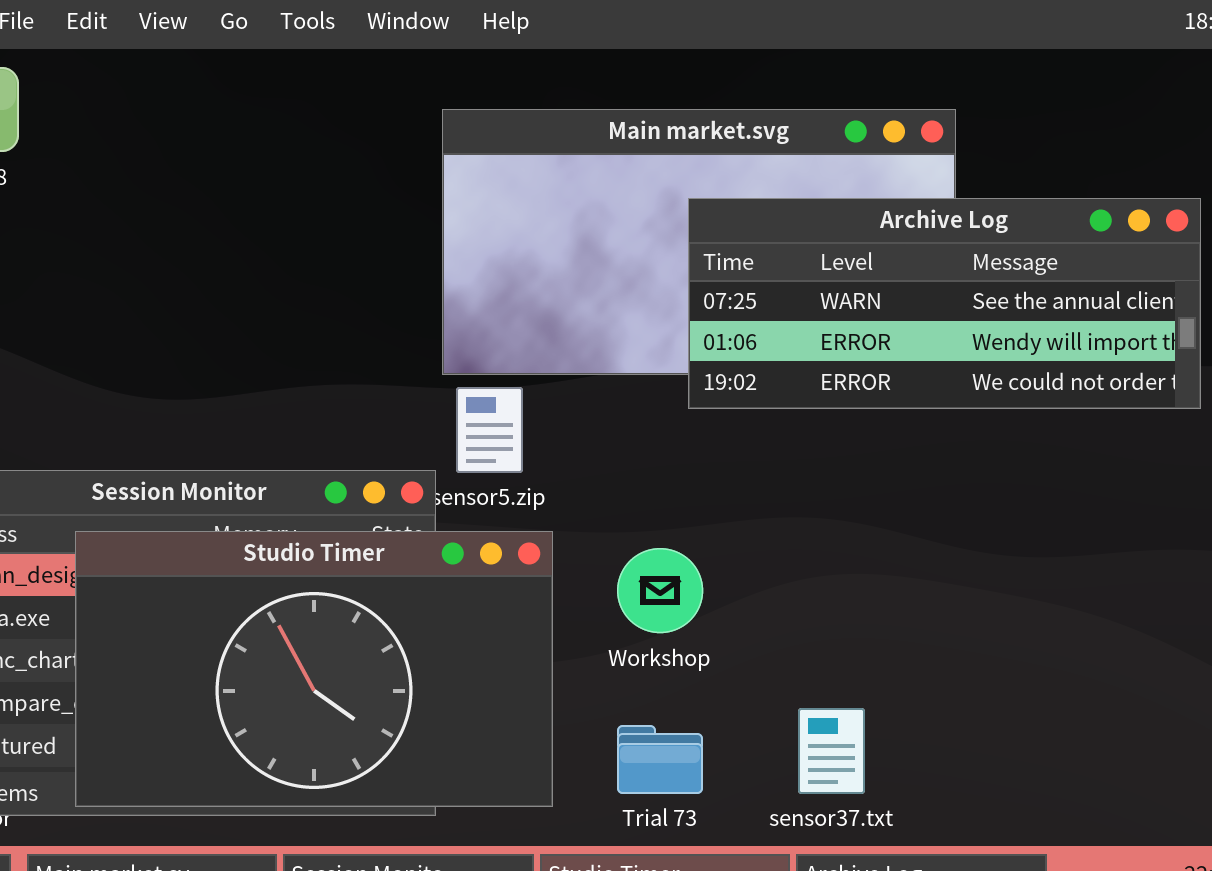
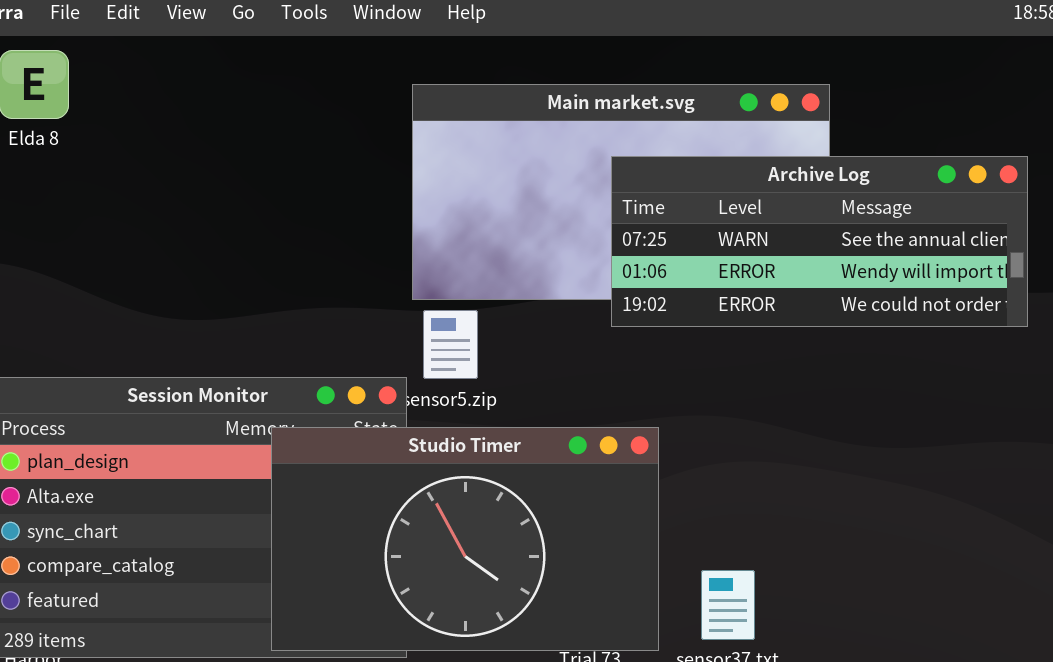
Studio Timer: [75,531,553,807] -> [271,427,659,651], moved

